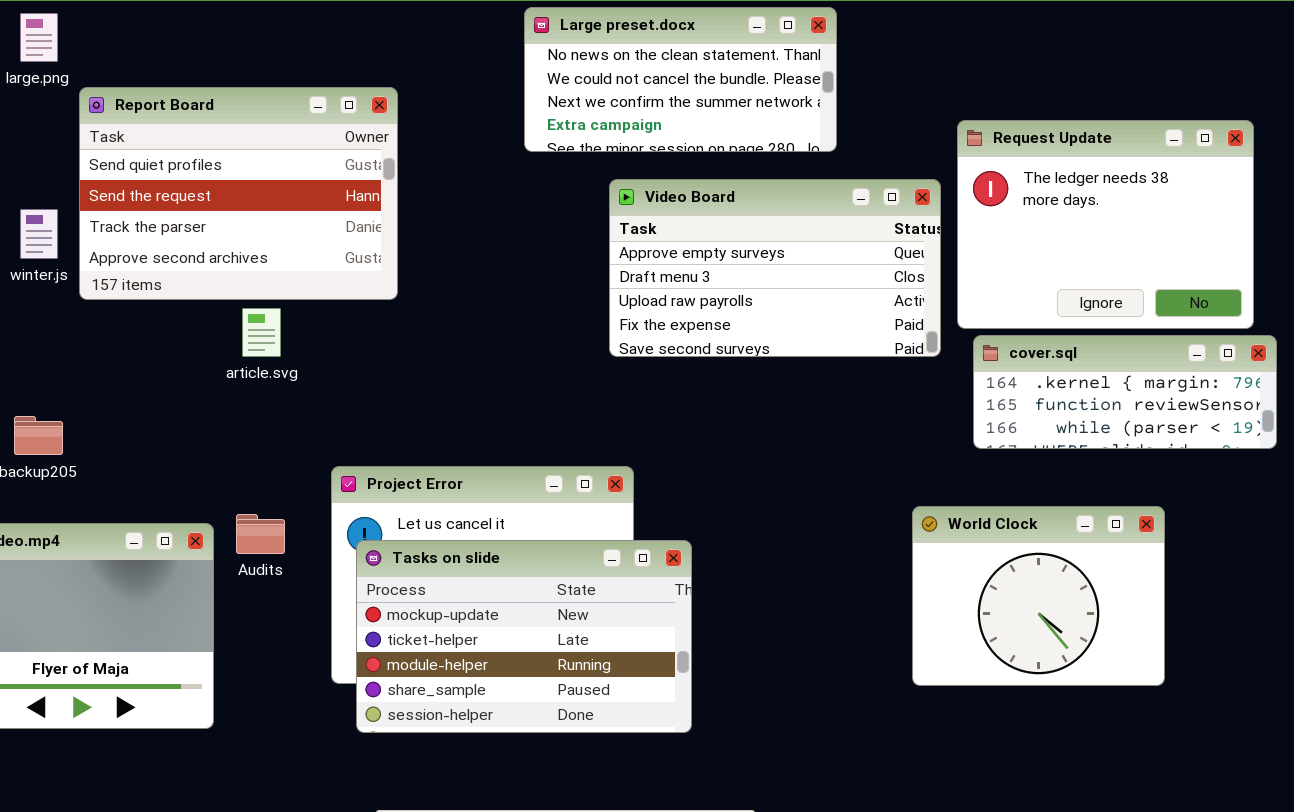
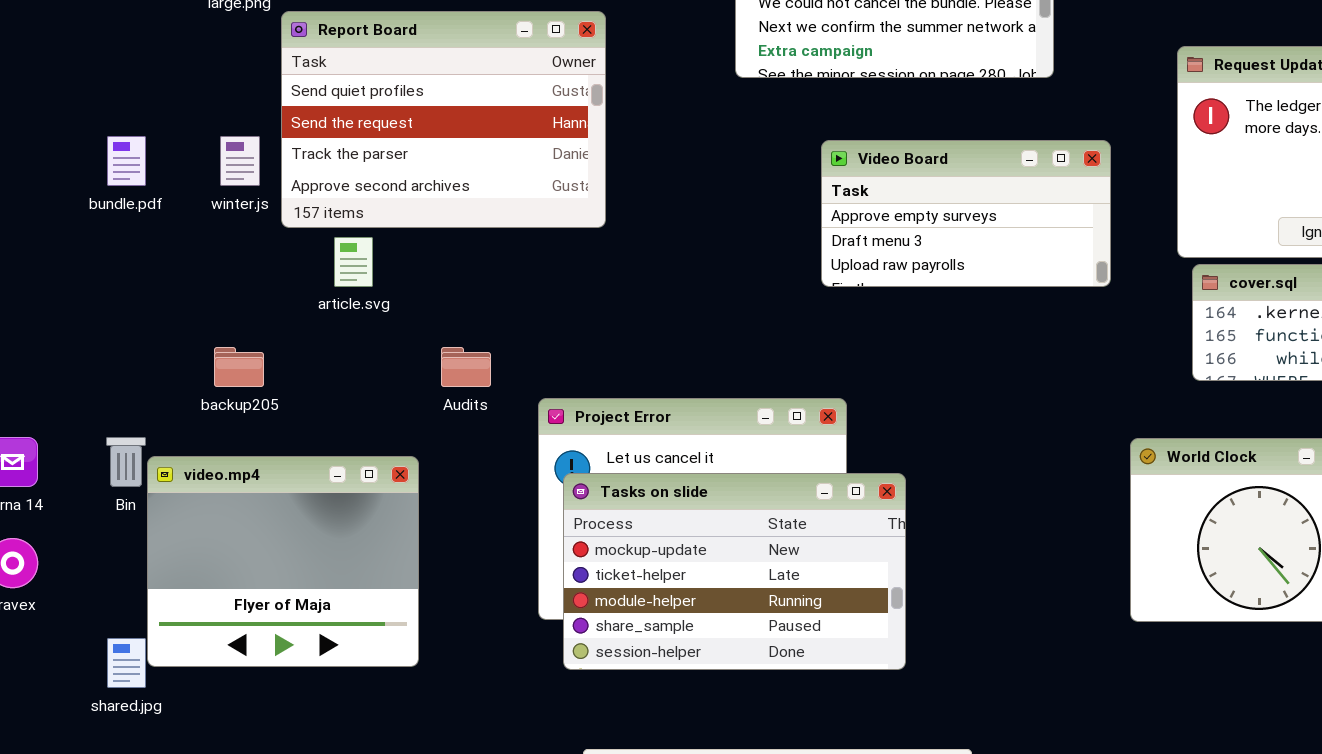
Video Board: [609,179,941,357] -> [821,140,1111,287], resized
article.svg: [242,308,281,357] -> [334,237,373,287], moved
Audits: [236,514,285,554] -> [441,347,491,387], moved

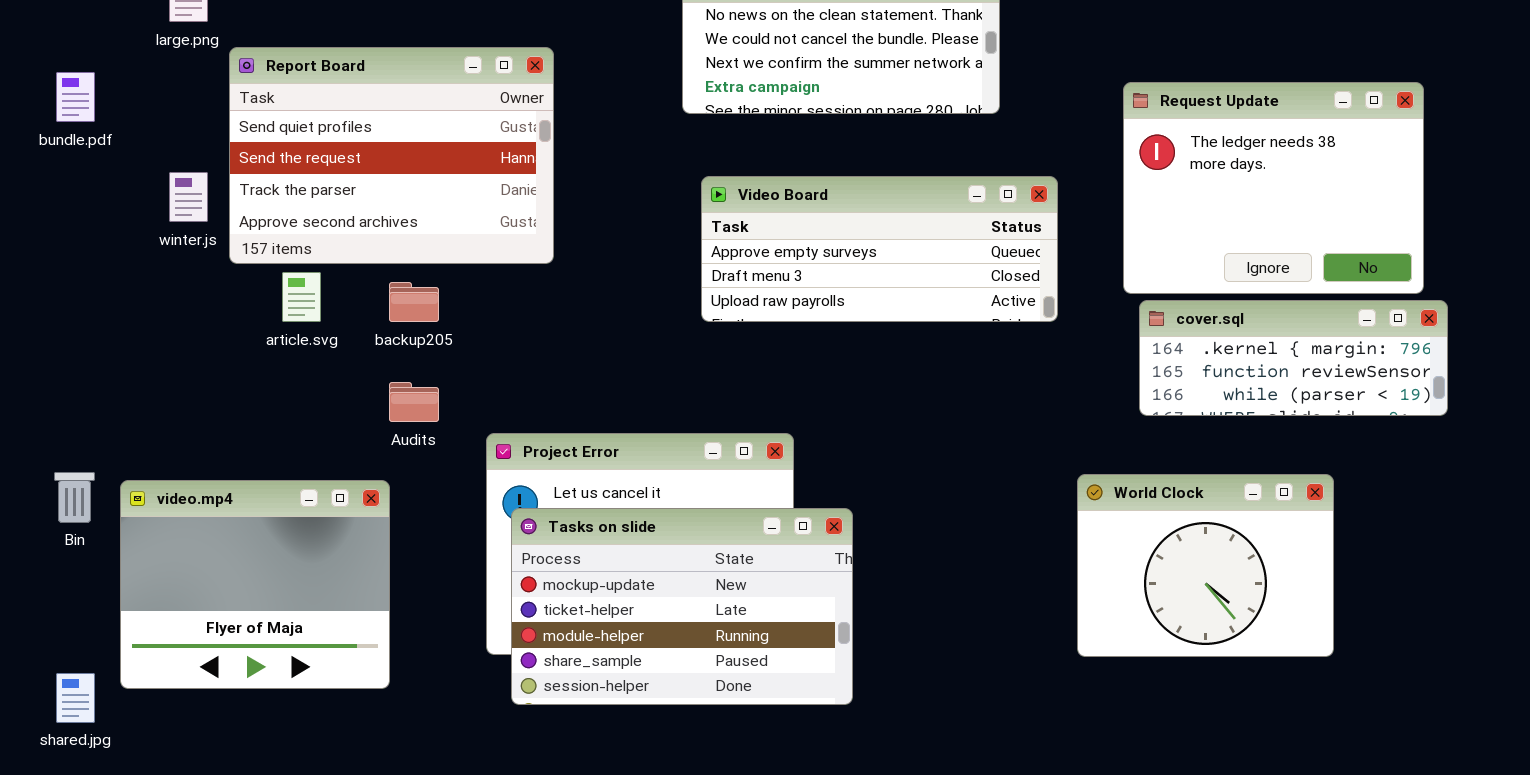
bundle.pdf: [107,136,146,186] -> [56,72,95,122], moved
Video Board: [821,140,1111,287] -> [701,176,1058,322], resized
backup205: [214,347,264,387] -> [389,282,439,322], moved
video.mp4: [147,456,419,667] -> [120,480,390,689], moved

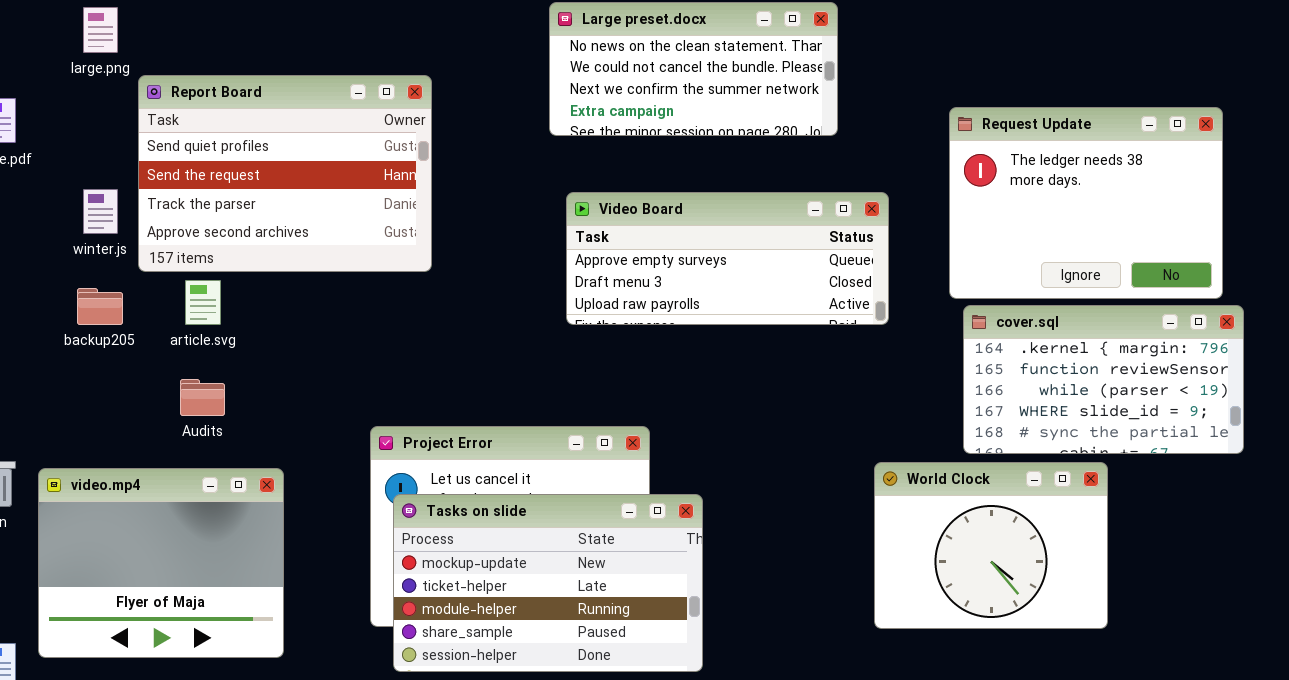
backup205: [389,282,439,322] -> [77,288,123,325], moved
cover.sql: [1139,300,1448,416] -> [963,305,1244,454], resized
Audits: [389,382,439,422] -> [180,379,225,416], moved
World Clock: [1077,474,1334,657] -> [874,462,1108,629], moved

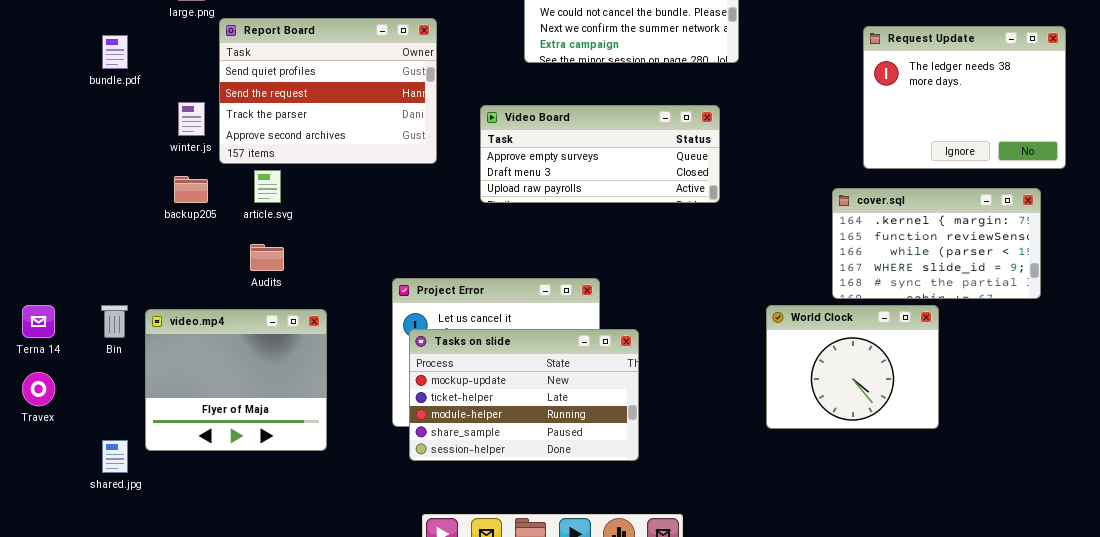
Request Update: [949,107,1223,299] -> [863,26,1066,169], moved
Video Board: [566,192,889,325] -> [480,105,720,203], moved

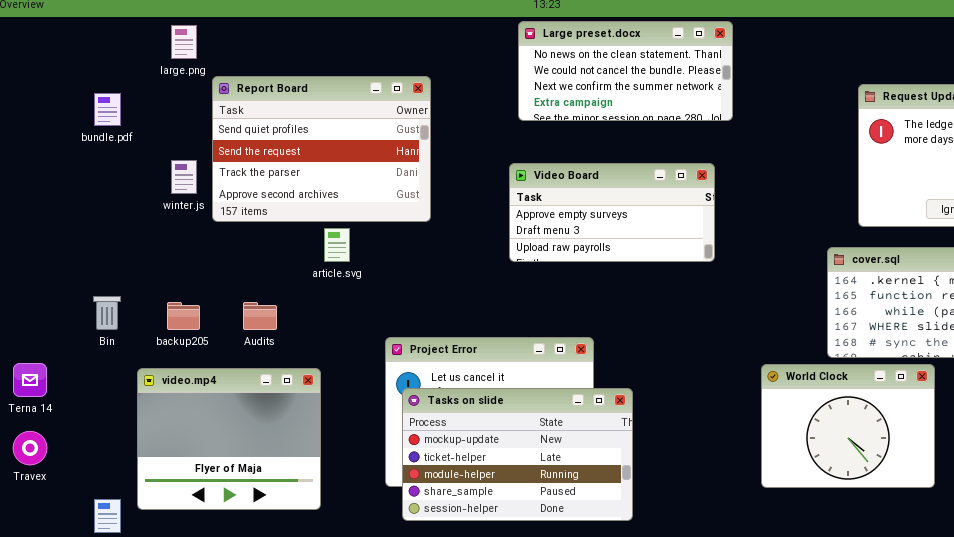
Video Board: [480,105,720,203] -> [509,163,715,262], resized
article.svg: [254,170,281,203] -> [324,228,350,262], moved
backup205: [174,176,208,203] -> [167,302,200,330], moved
Bin: [101,305,128,338] -> [93,296,121,330], moved

